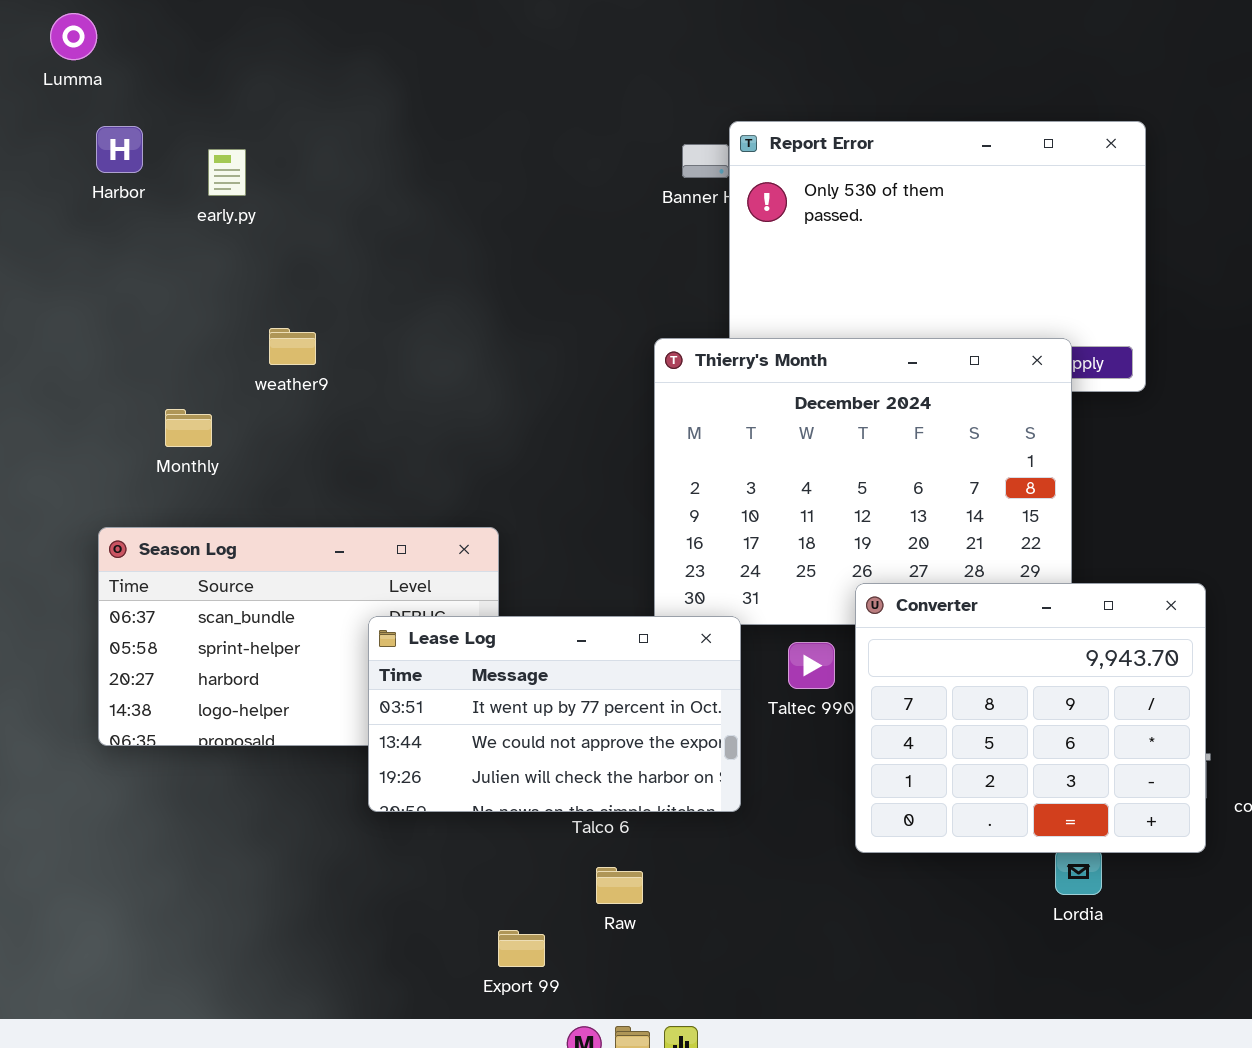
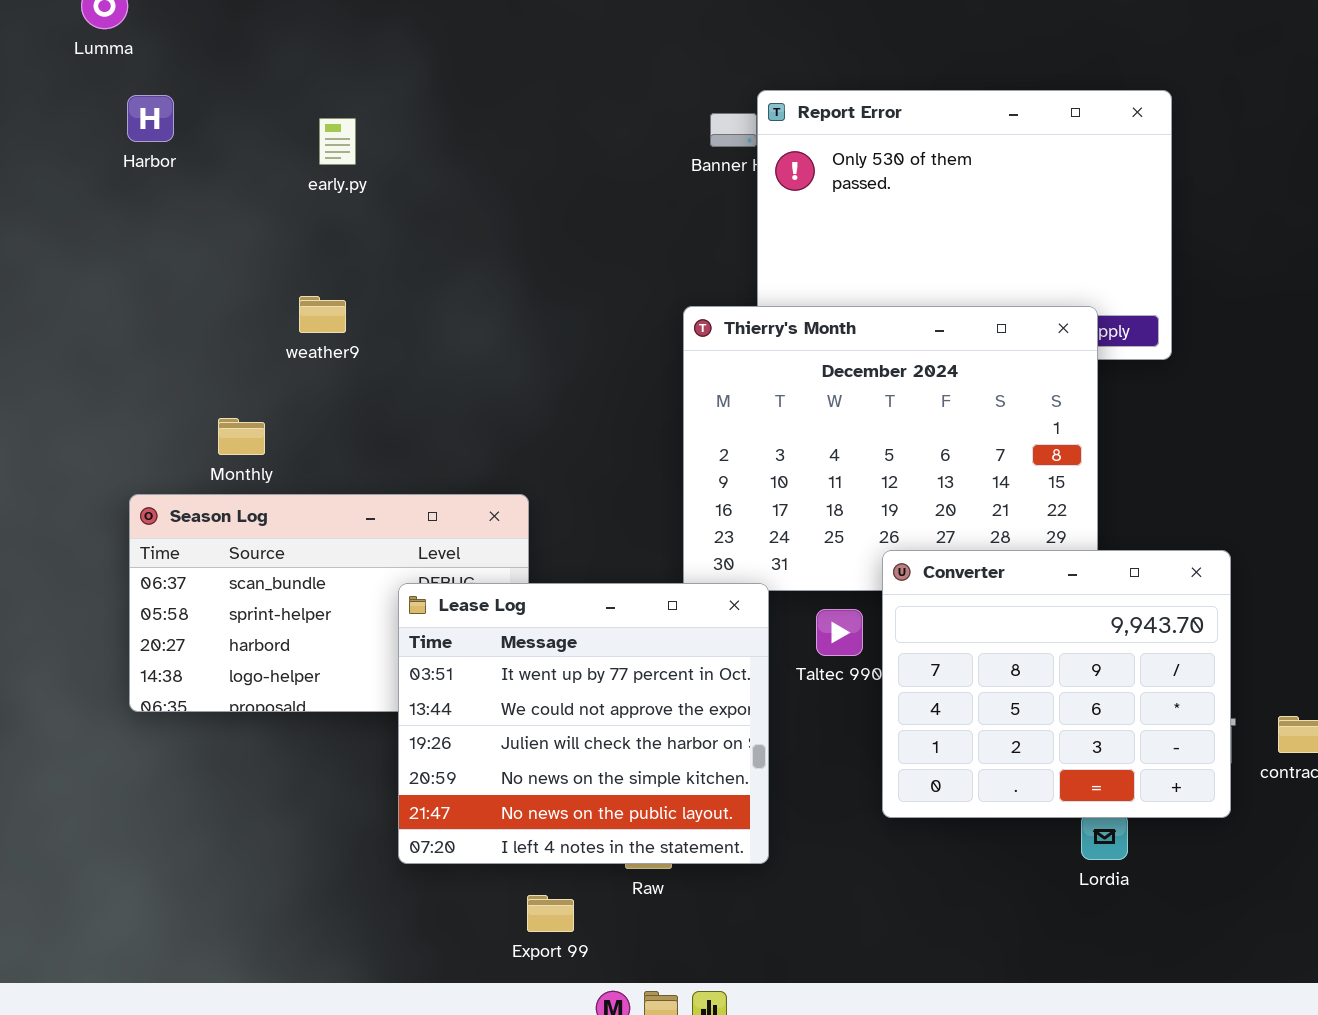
early.py: [208,149,246,196] -> [319,118,356,165], moved
Monthly: [165,409,212,447] -> [218,418,265,455], moved
Lease Log: [368,616,741,812] -> [398,583,769,864], resized

